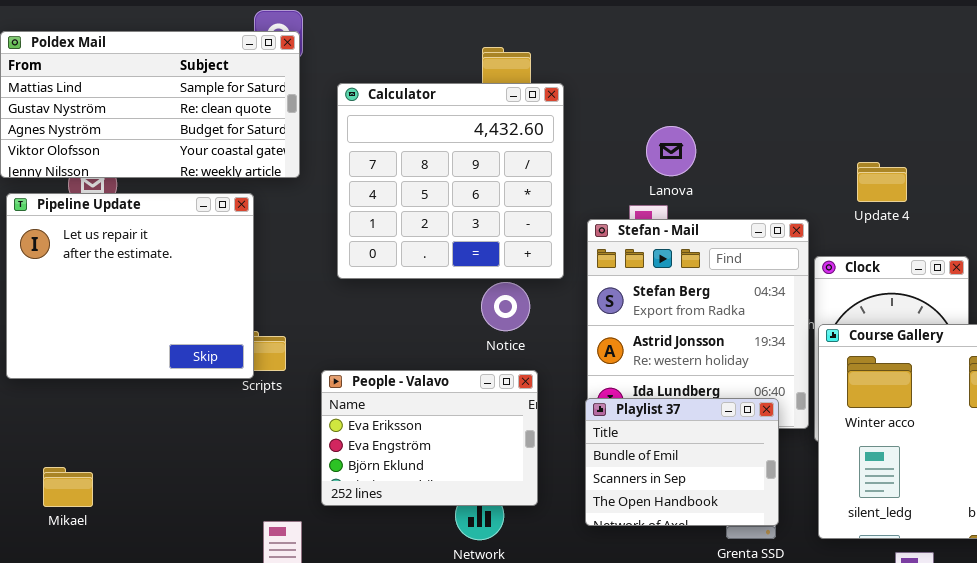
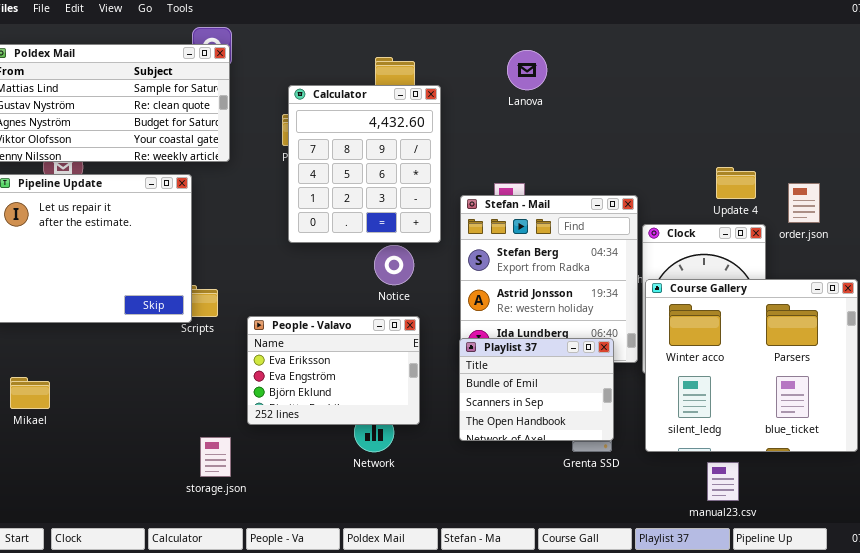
Calculator: [337,83,564,279] -> [288,85,441,243], resized
Lanova: [646,126,696,176] -> [507,50,547,90], moved
Update 4: [857,162,907,202] -> [716,167,756,199], moved
Mikael: [43,467,93,507] -> [10,377,50,409], moved

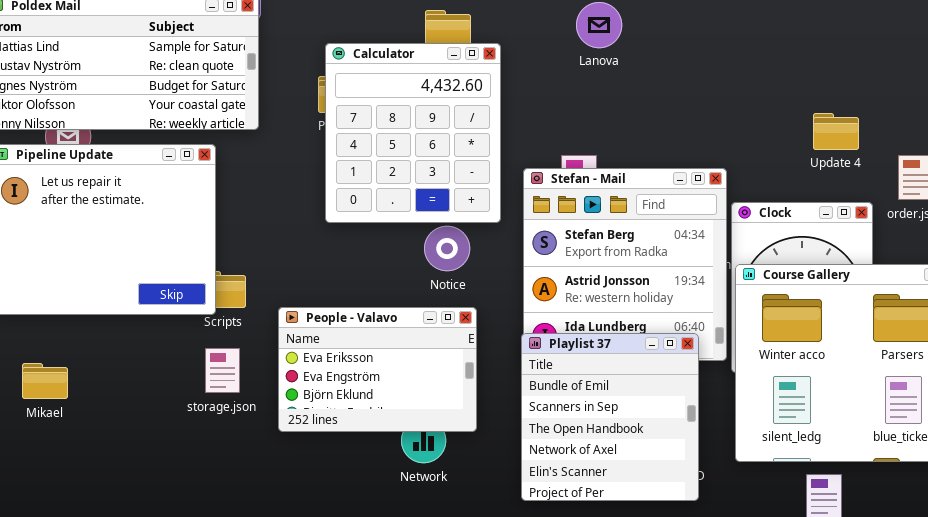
Update 4: [716,167,756,199] -> [813,113,859,150], moved
Playlist 37: [459,338,614,441] -> [521,333,699,501], resized
Mikael: [10,377,50,409] -> [22,363,68,399], moved
storage.json: [200,437,231,477] -> [205,348,240,393], moved

